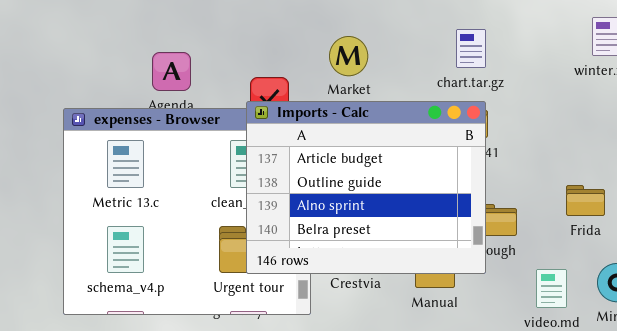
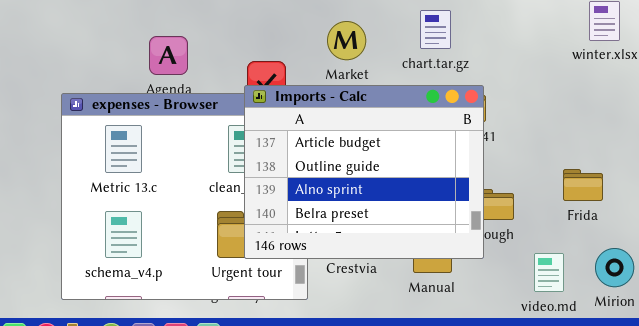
chart.tar.gz: [456,29,486,68] -> [420,10,451,49], moved

